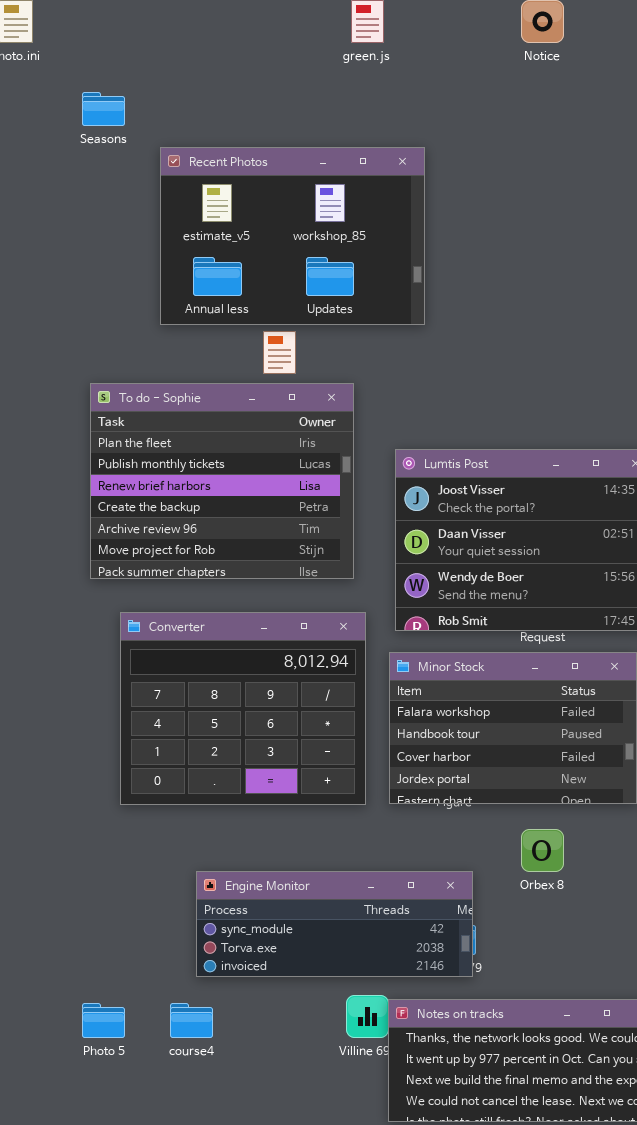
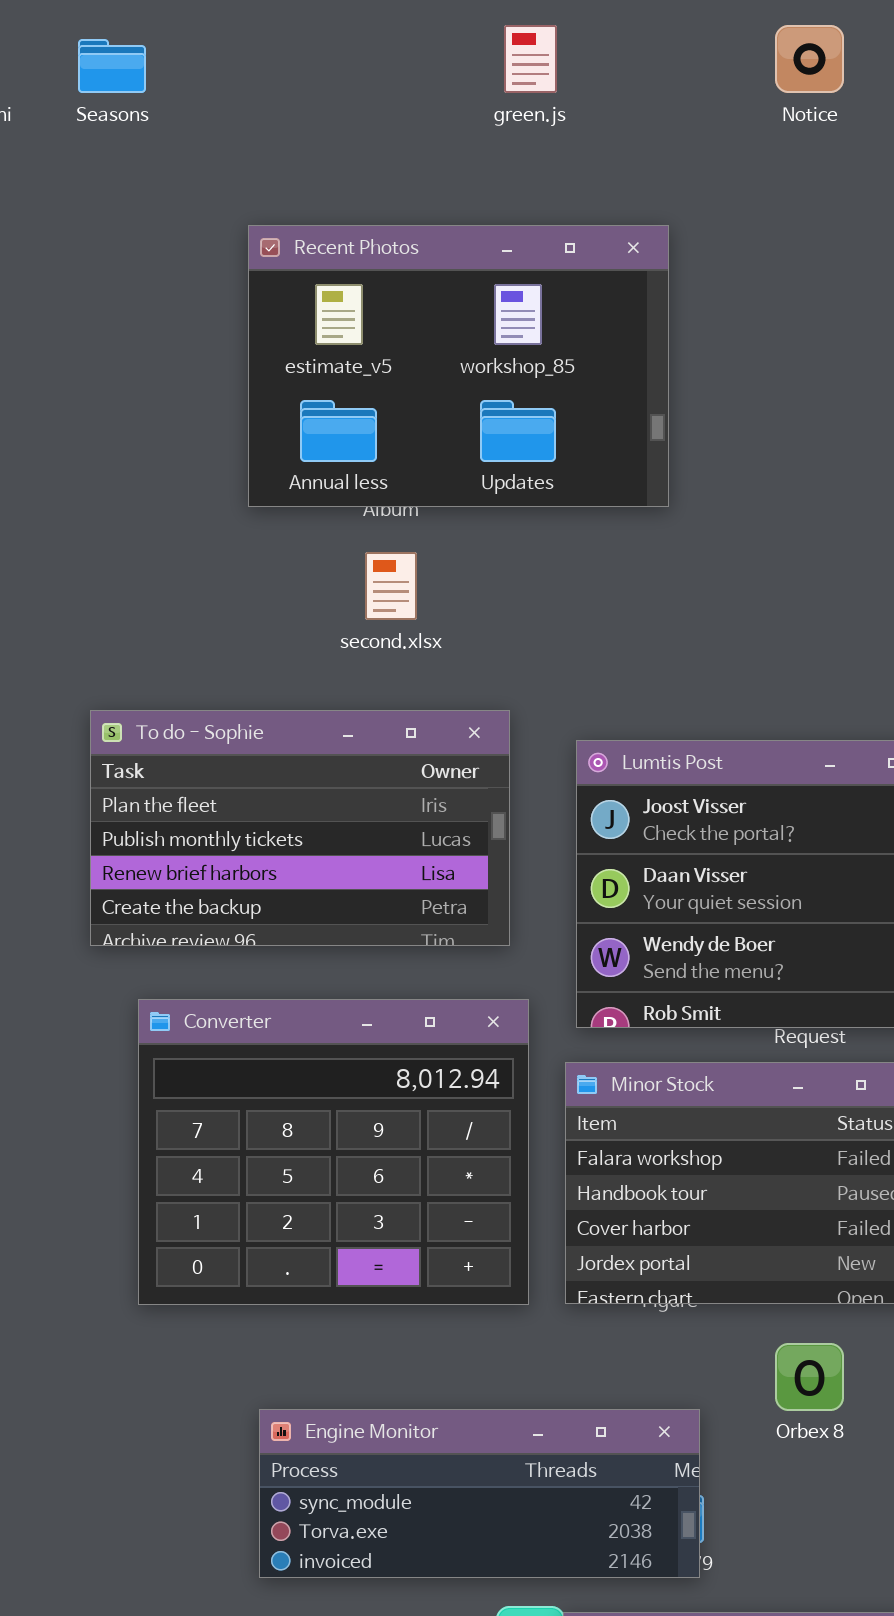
Seasons: [82,92,125,126] -> [78,39,146,93], moved
Recent Photos: [160,147,425,325] -> [248,225,669,507], moved
To do - Sophie: [90,383,354,579] -> [90,710,510,946], resized

